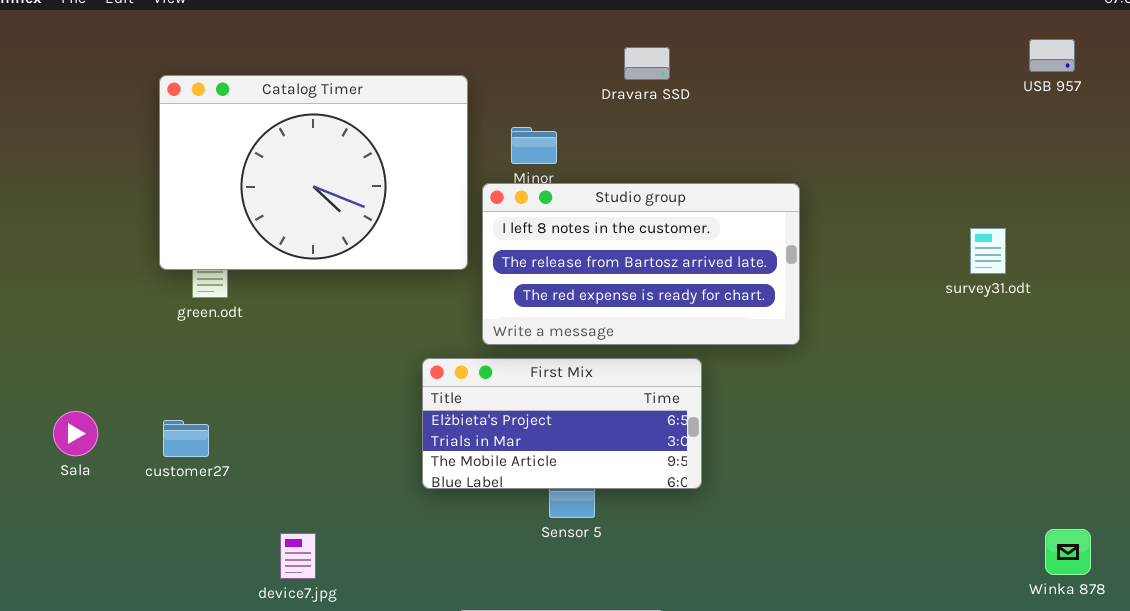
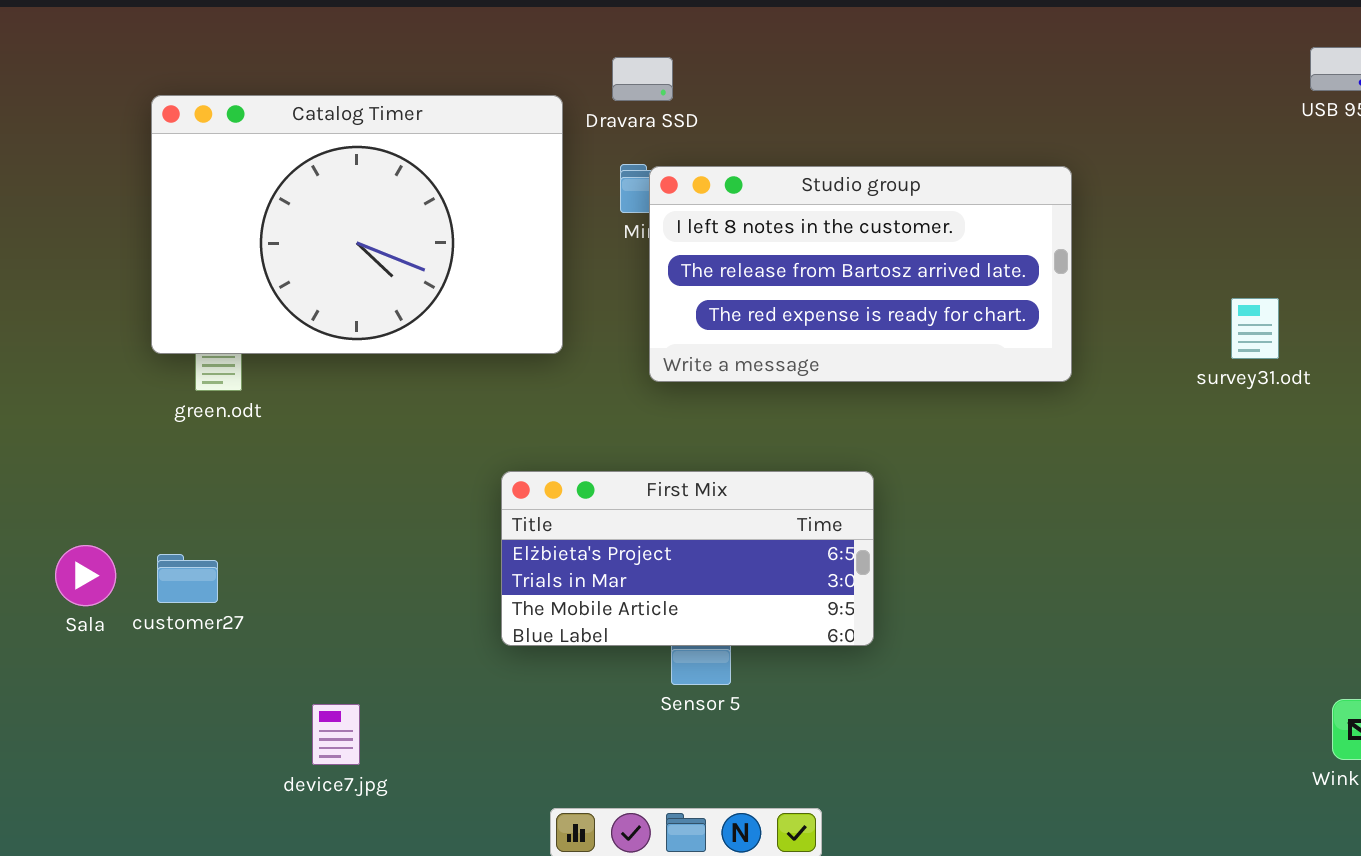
Dravara SSD: [624,47,670,80] -> [612,57,673,101], moved
Studio group: [482,183,800,345] -> [649,166,1072,382], moved
Sala: [53,411,98,456] -> [55,545,116,606], moved

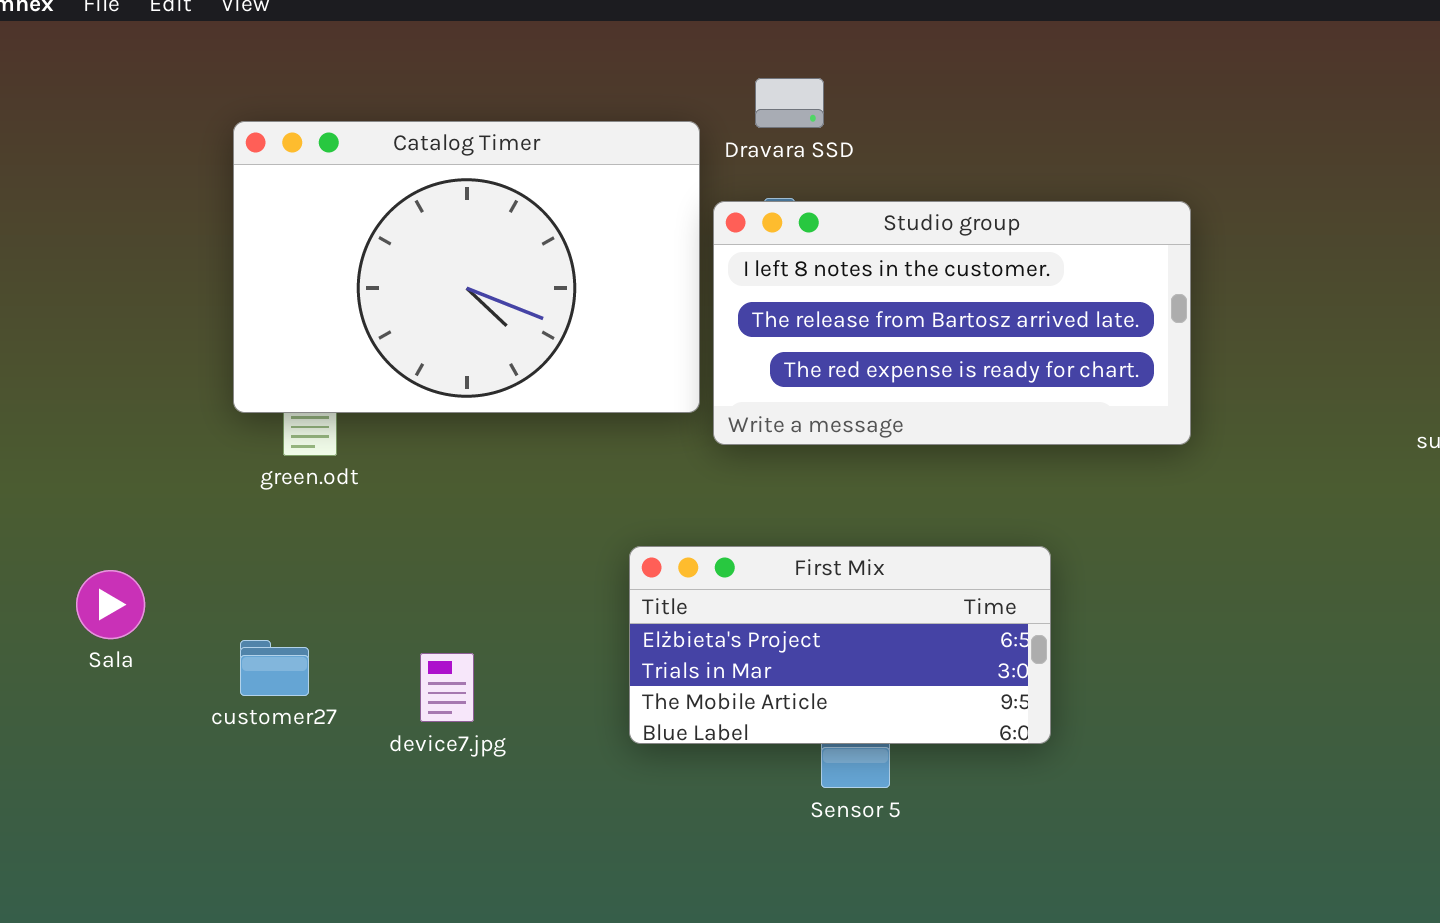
Studio group: [649,166,1072,382] -> [713,201,1191,445], moved
Sala: [55,545,116,606] -> [76,570,145,639], moved
device7.jpg: [312,704,360,765] -> [420,653,474,722], moved

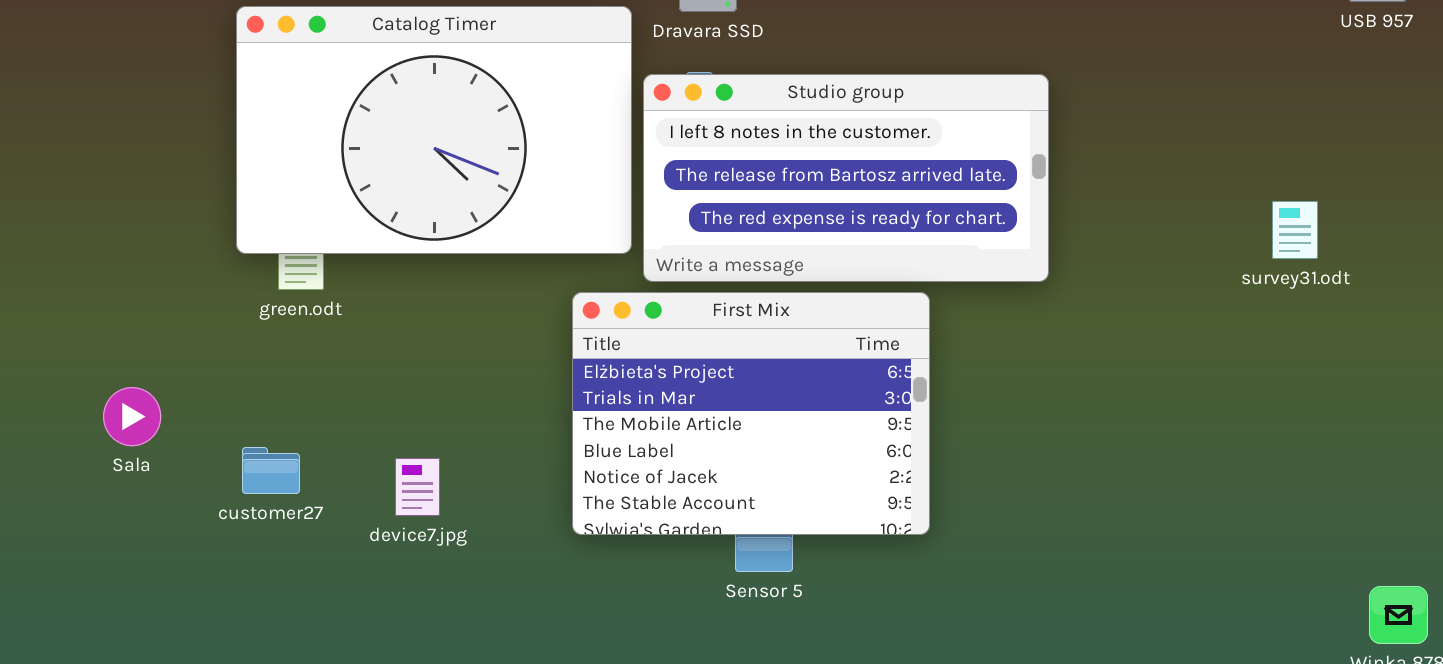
First Mix: [629,546,1051,744] -> [572,292,930,535], resized

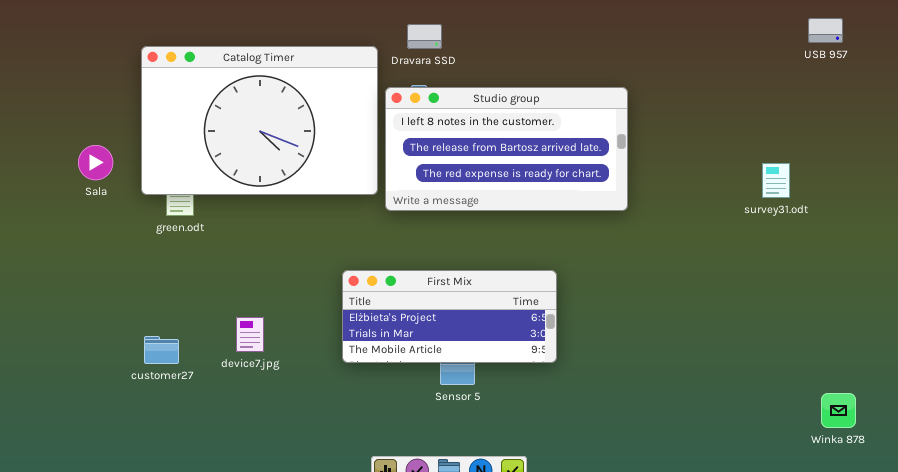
First Mix: [572,292,930,535] -> [342,270,557,363], resized
Sala: [103,387,161,446] -> [78,145,113,180], moved
customer27: [242,447,300,494] -> [144,336,179,364], moved

